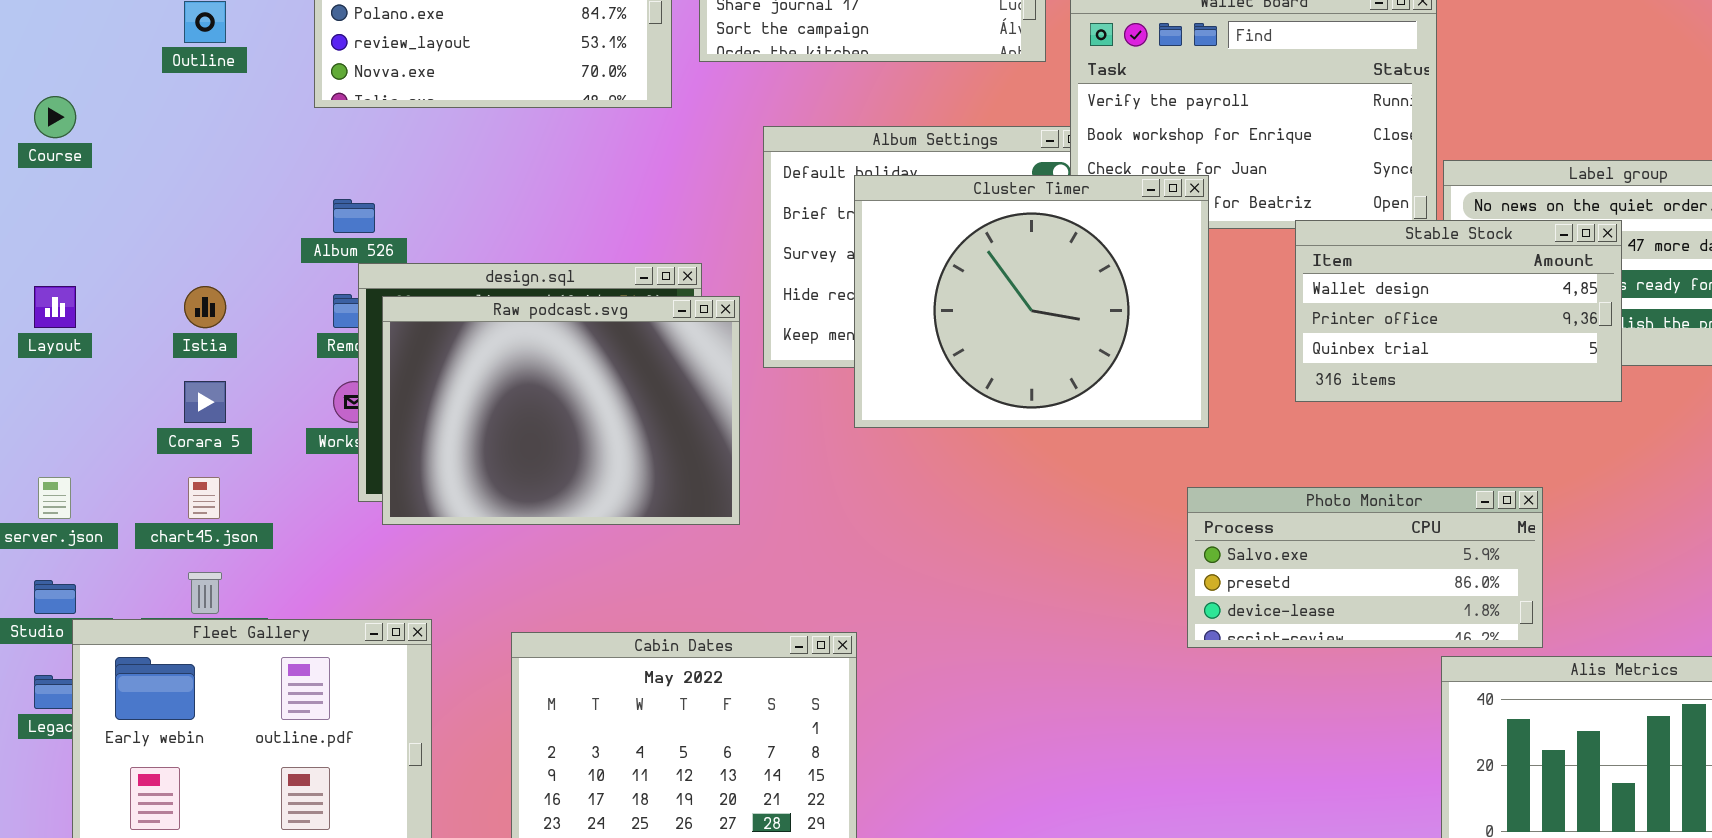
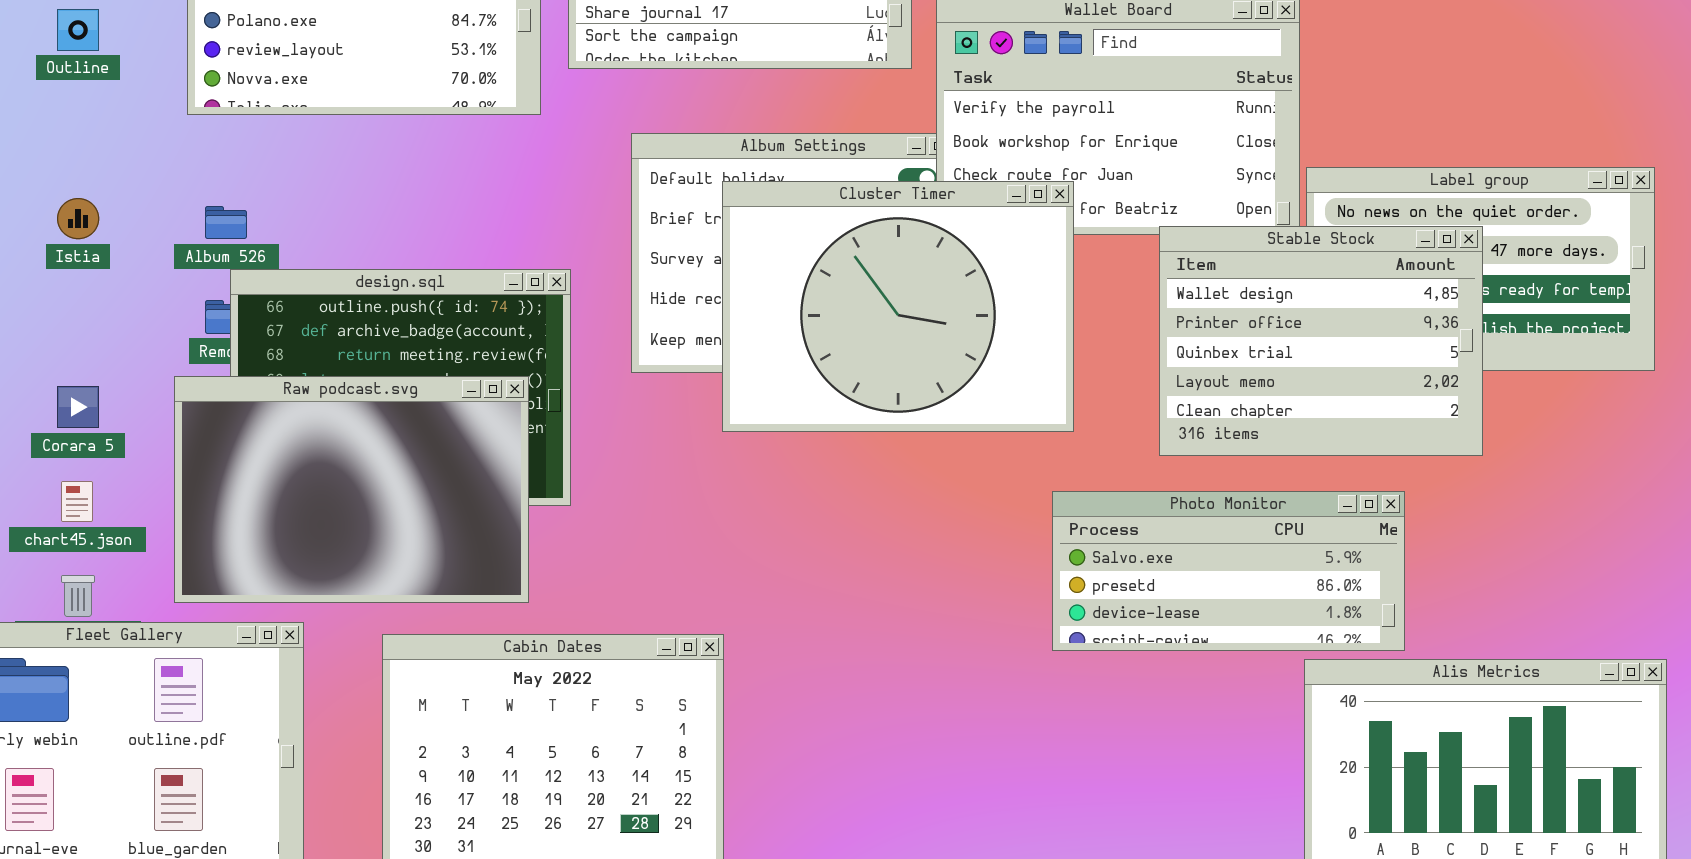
Stable Stock: [1295,220,1622,402] -> [1159,226,1483,456], resized
Istia: [184,286,226,328] -> [57,198,99,239], moved
Raw podcast.svg: [382,296,740,525] -> [174,376,529,603], moved

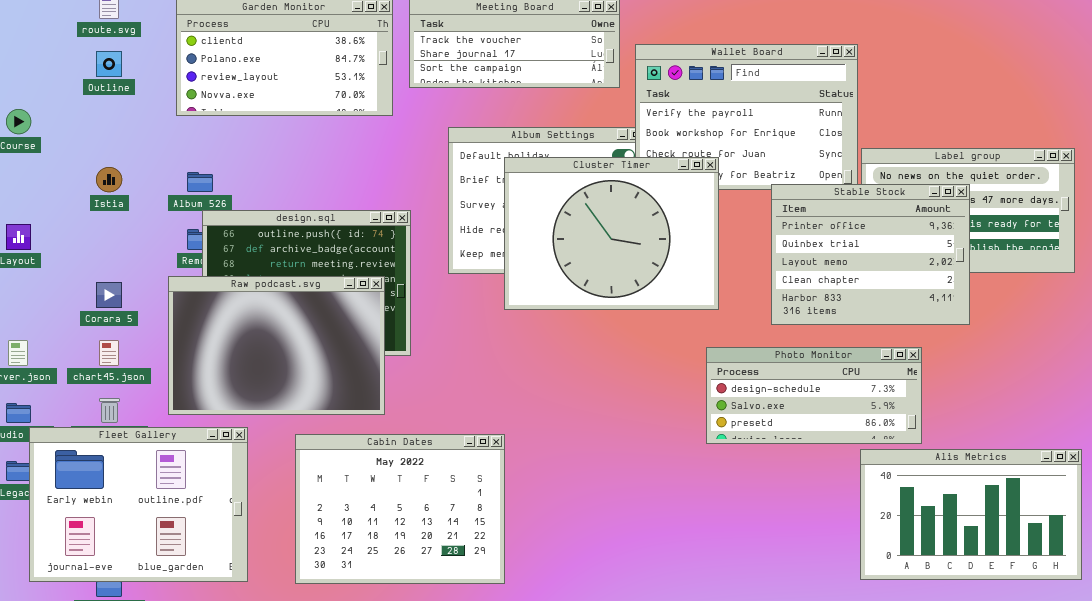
Stable Stock: [1159,226,1483,456] -> [771,184,970,325], scrolled down 1 row
Photo Monitor: [1052,491,1405,651] -> [706,347,922,444], scrolled up 1 row

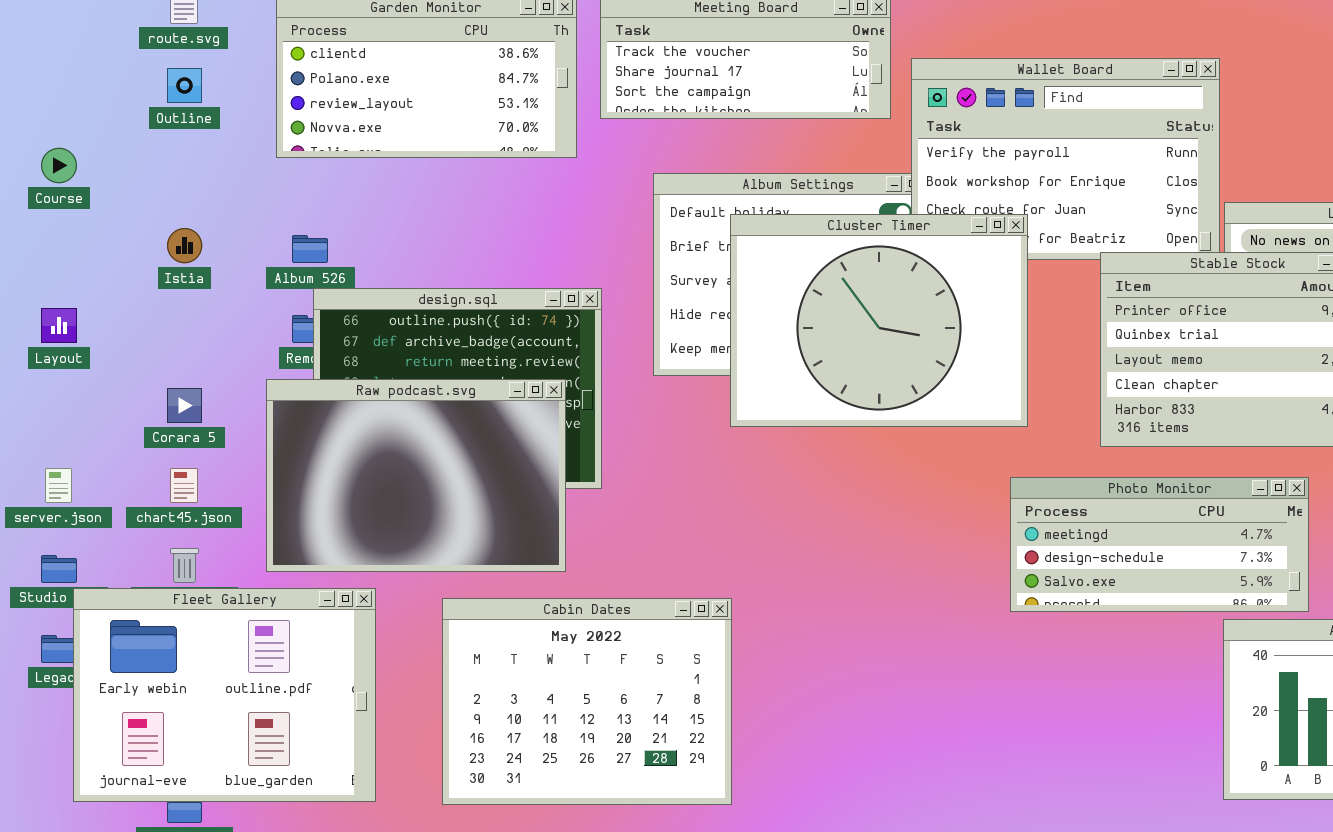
Photo Monitor: [706,347,922,444] -> [1010,477,1309,612], scrolled up 1 row

